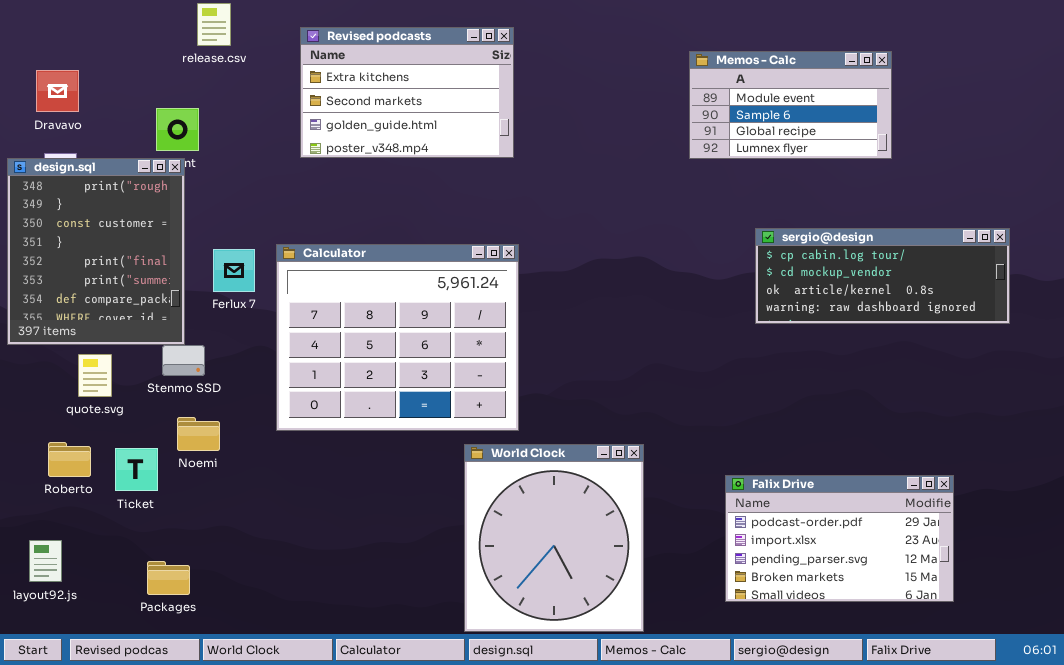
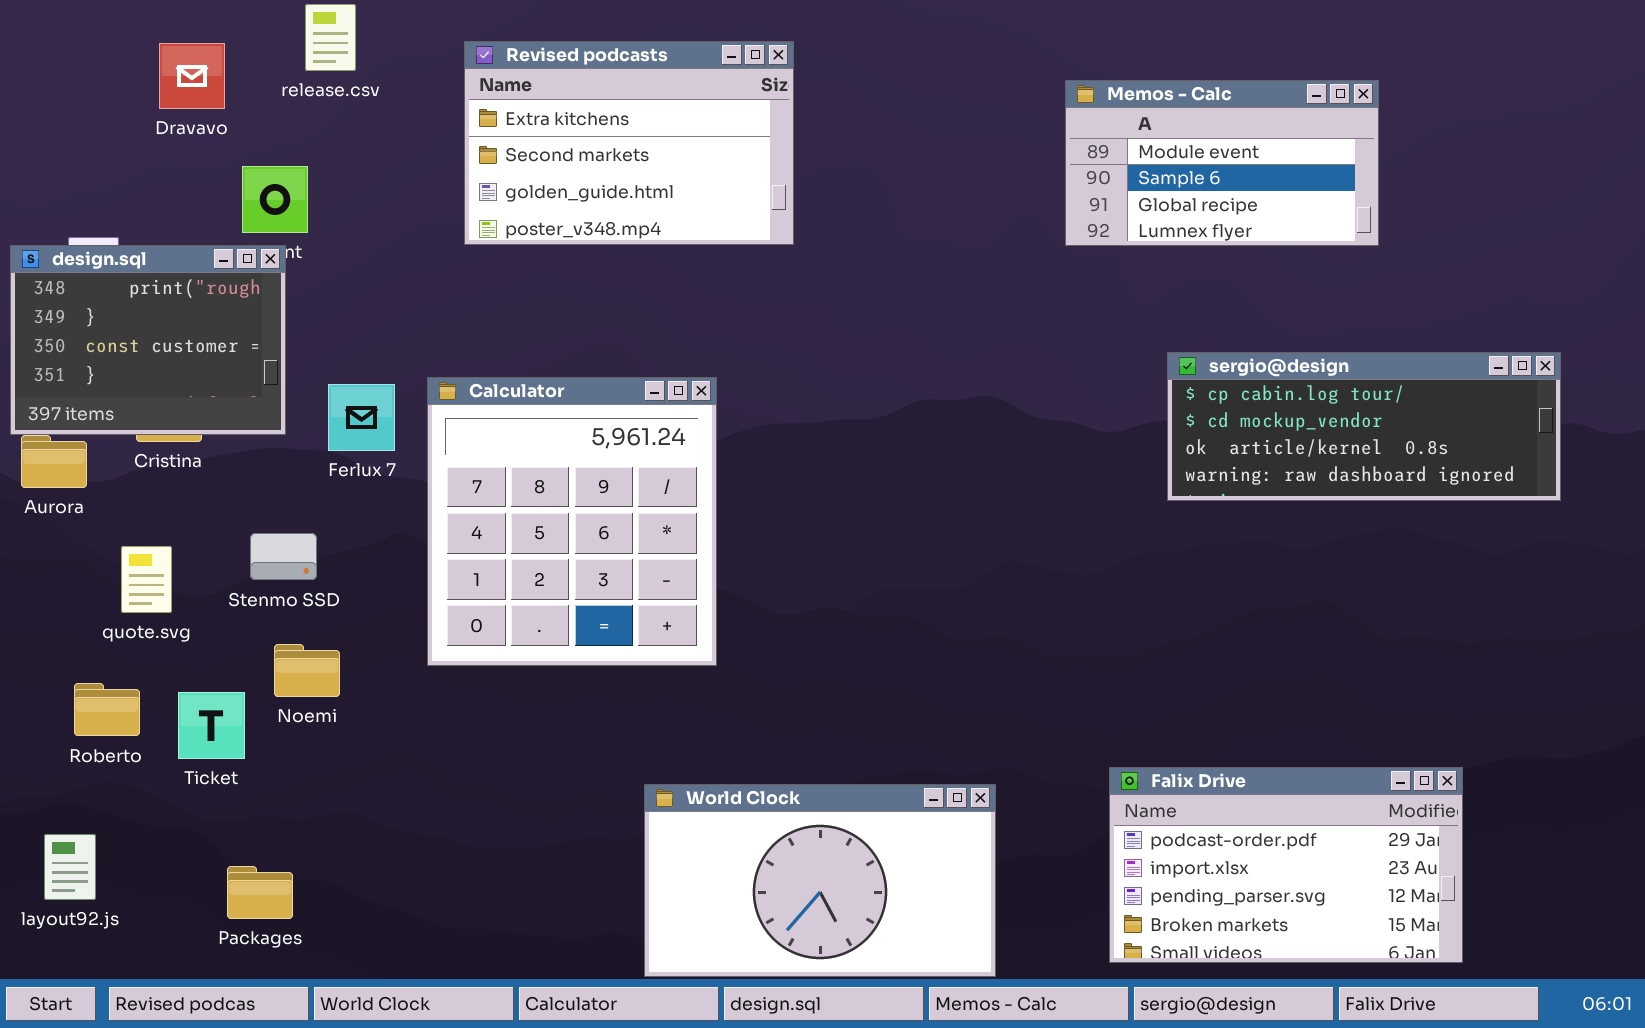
Dravavo: [36,70,79,112] -> [159,43,225,109], moved
design.sql: [7,158,185,345] -> [10,245,286,435], resized
Calculator: [276,244,519,431] -> [427,377,717,666], resized
World Clock: [464,444,644,632] -> [644,784,996,977], resized
Falix Drive: [725,475,954,602] -> [1109,767,1463,963], moved

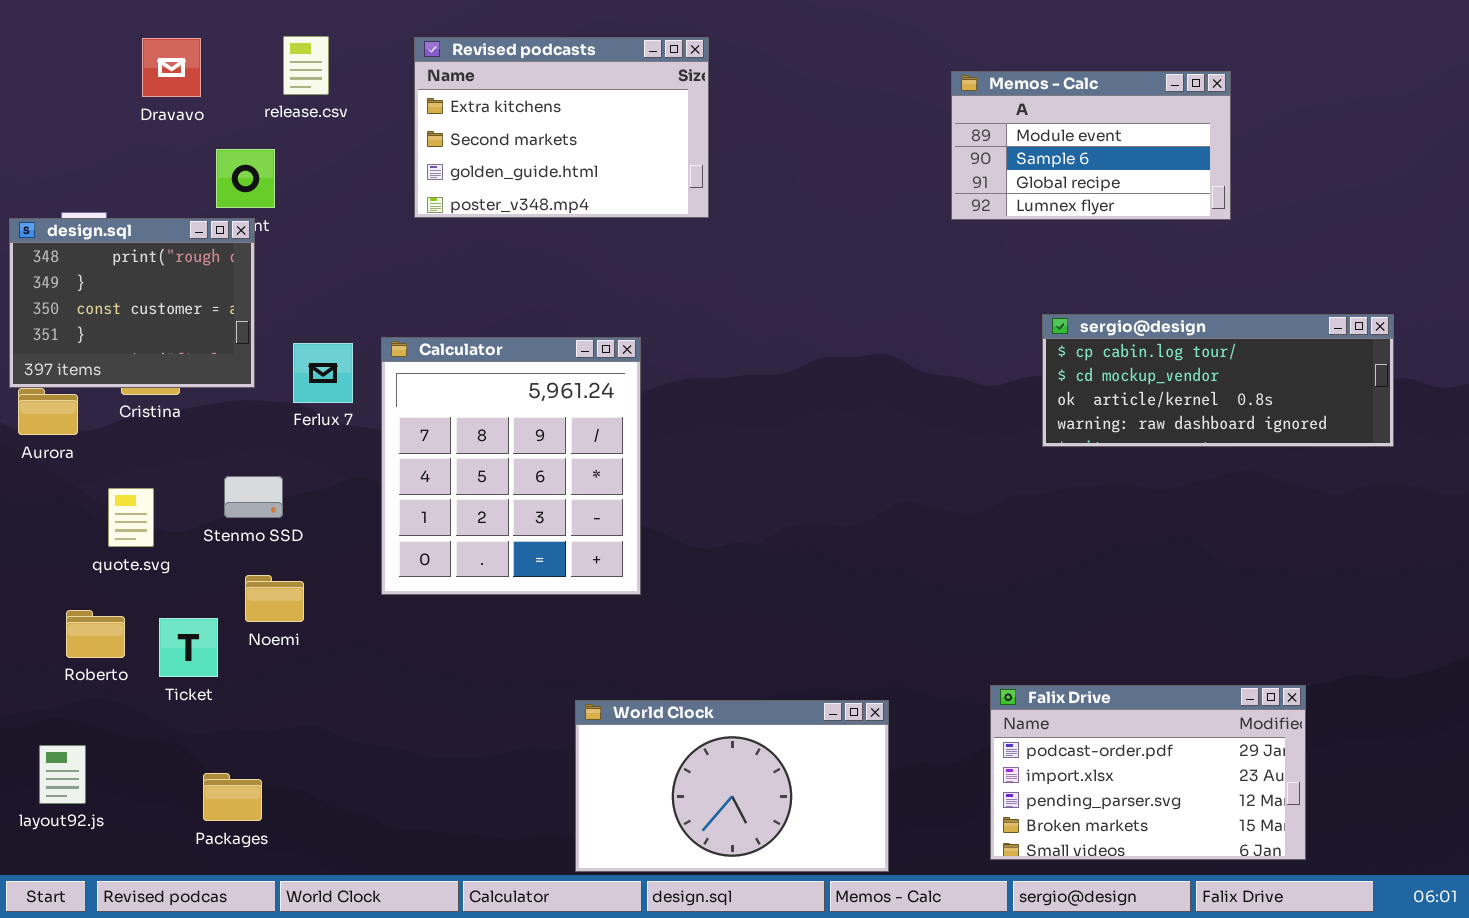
release.csv: [305,4,356,71] -> [283,36,329,95], moved

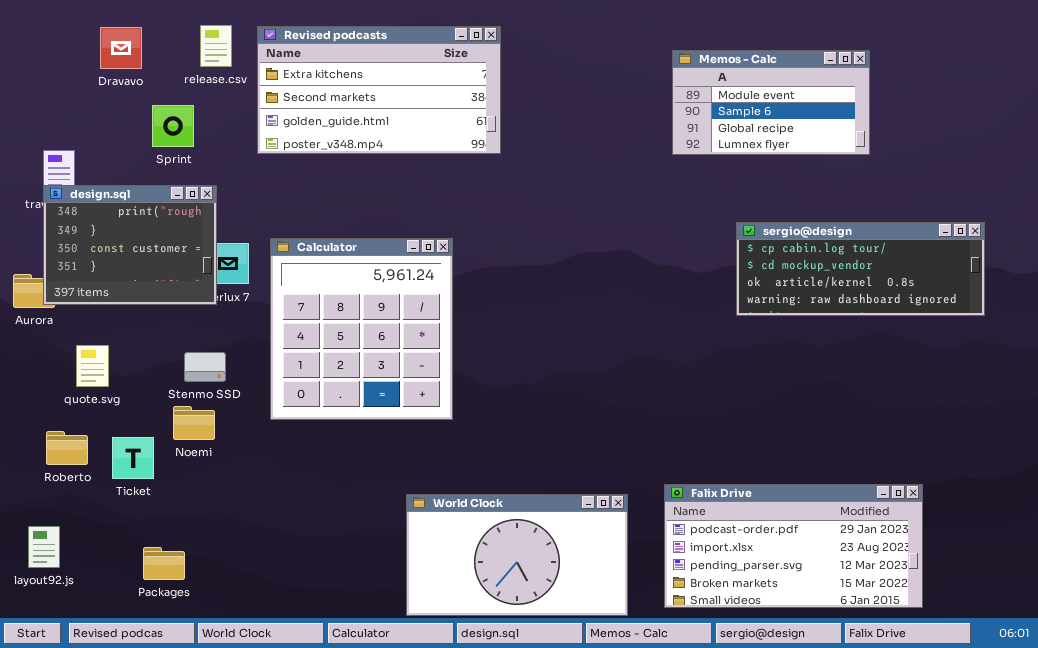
Revised podcasts: [414,37,709,218] -> [257,26,501,154], resized
design.sql: [9,218,255,388] -> [43,185,217,305], moved
Stenmo SSD: [224,476,283,518] -> [184,352,226,382], moved
Falix Drive: [990,685,1306,860] -> [664,484,923,608], resized

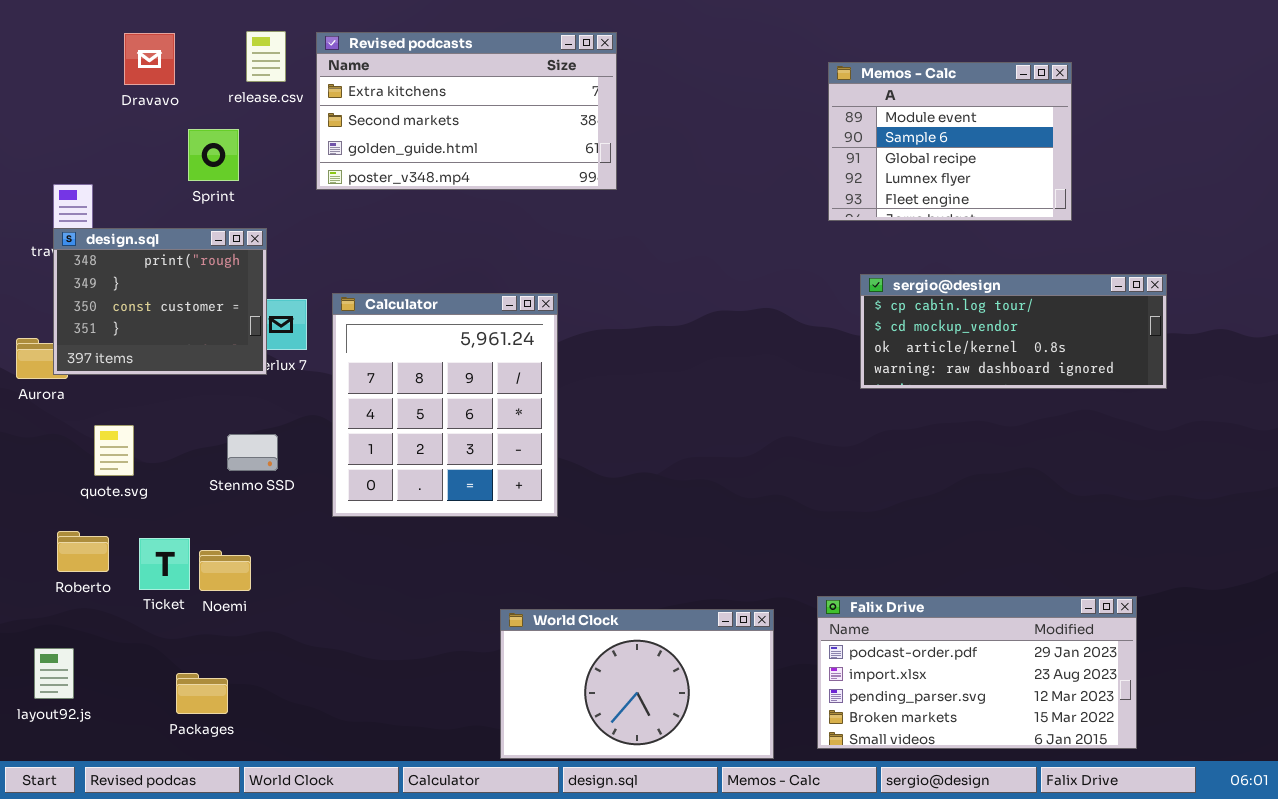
Memos - Calc: [672,50,870,155] -> [828,62,1072,221], resized
sergio@design: [736,222,985,316] -> [860,274,1167,389], moved
Noemi: [173,406,215,440] -> [199,550,251,591], moved

